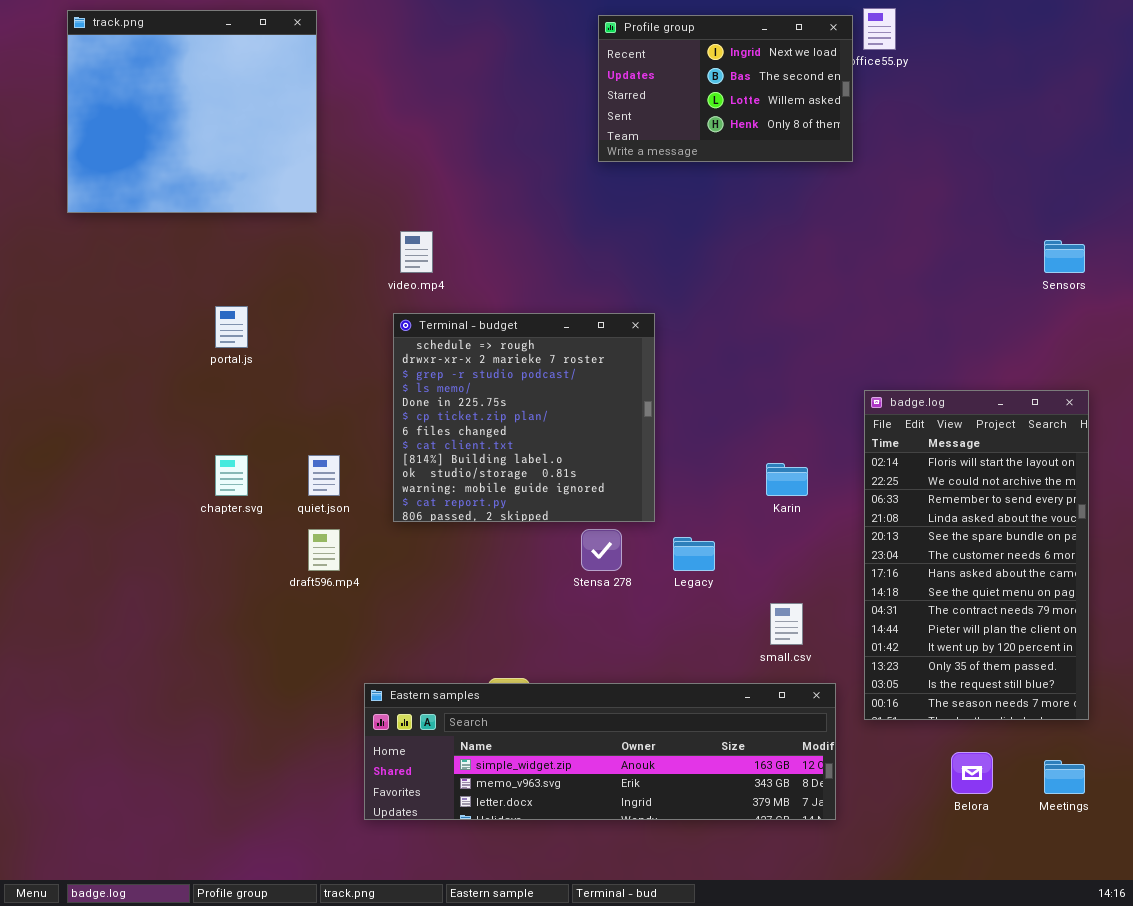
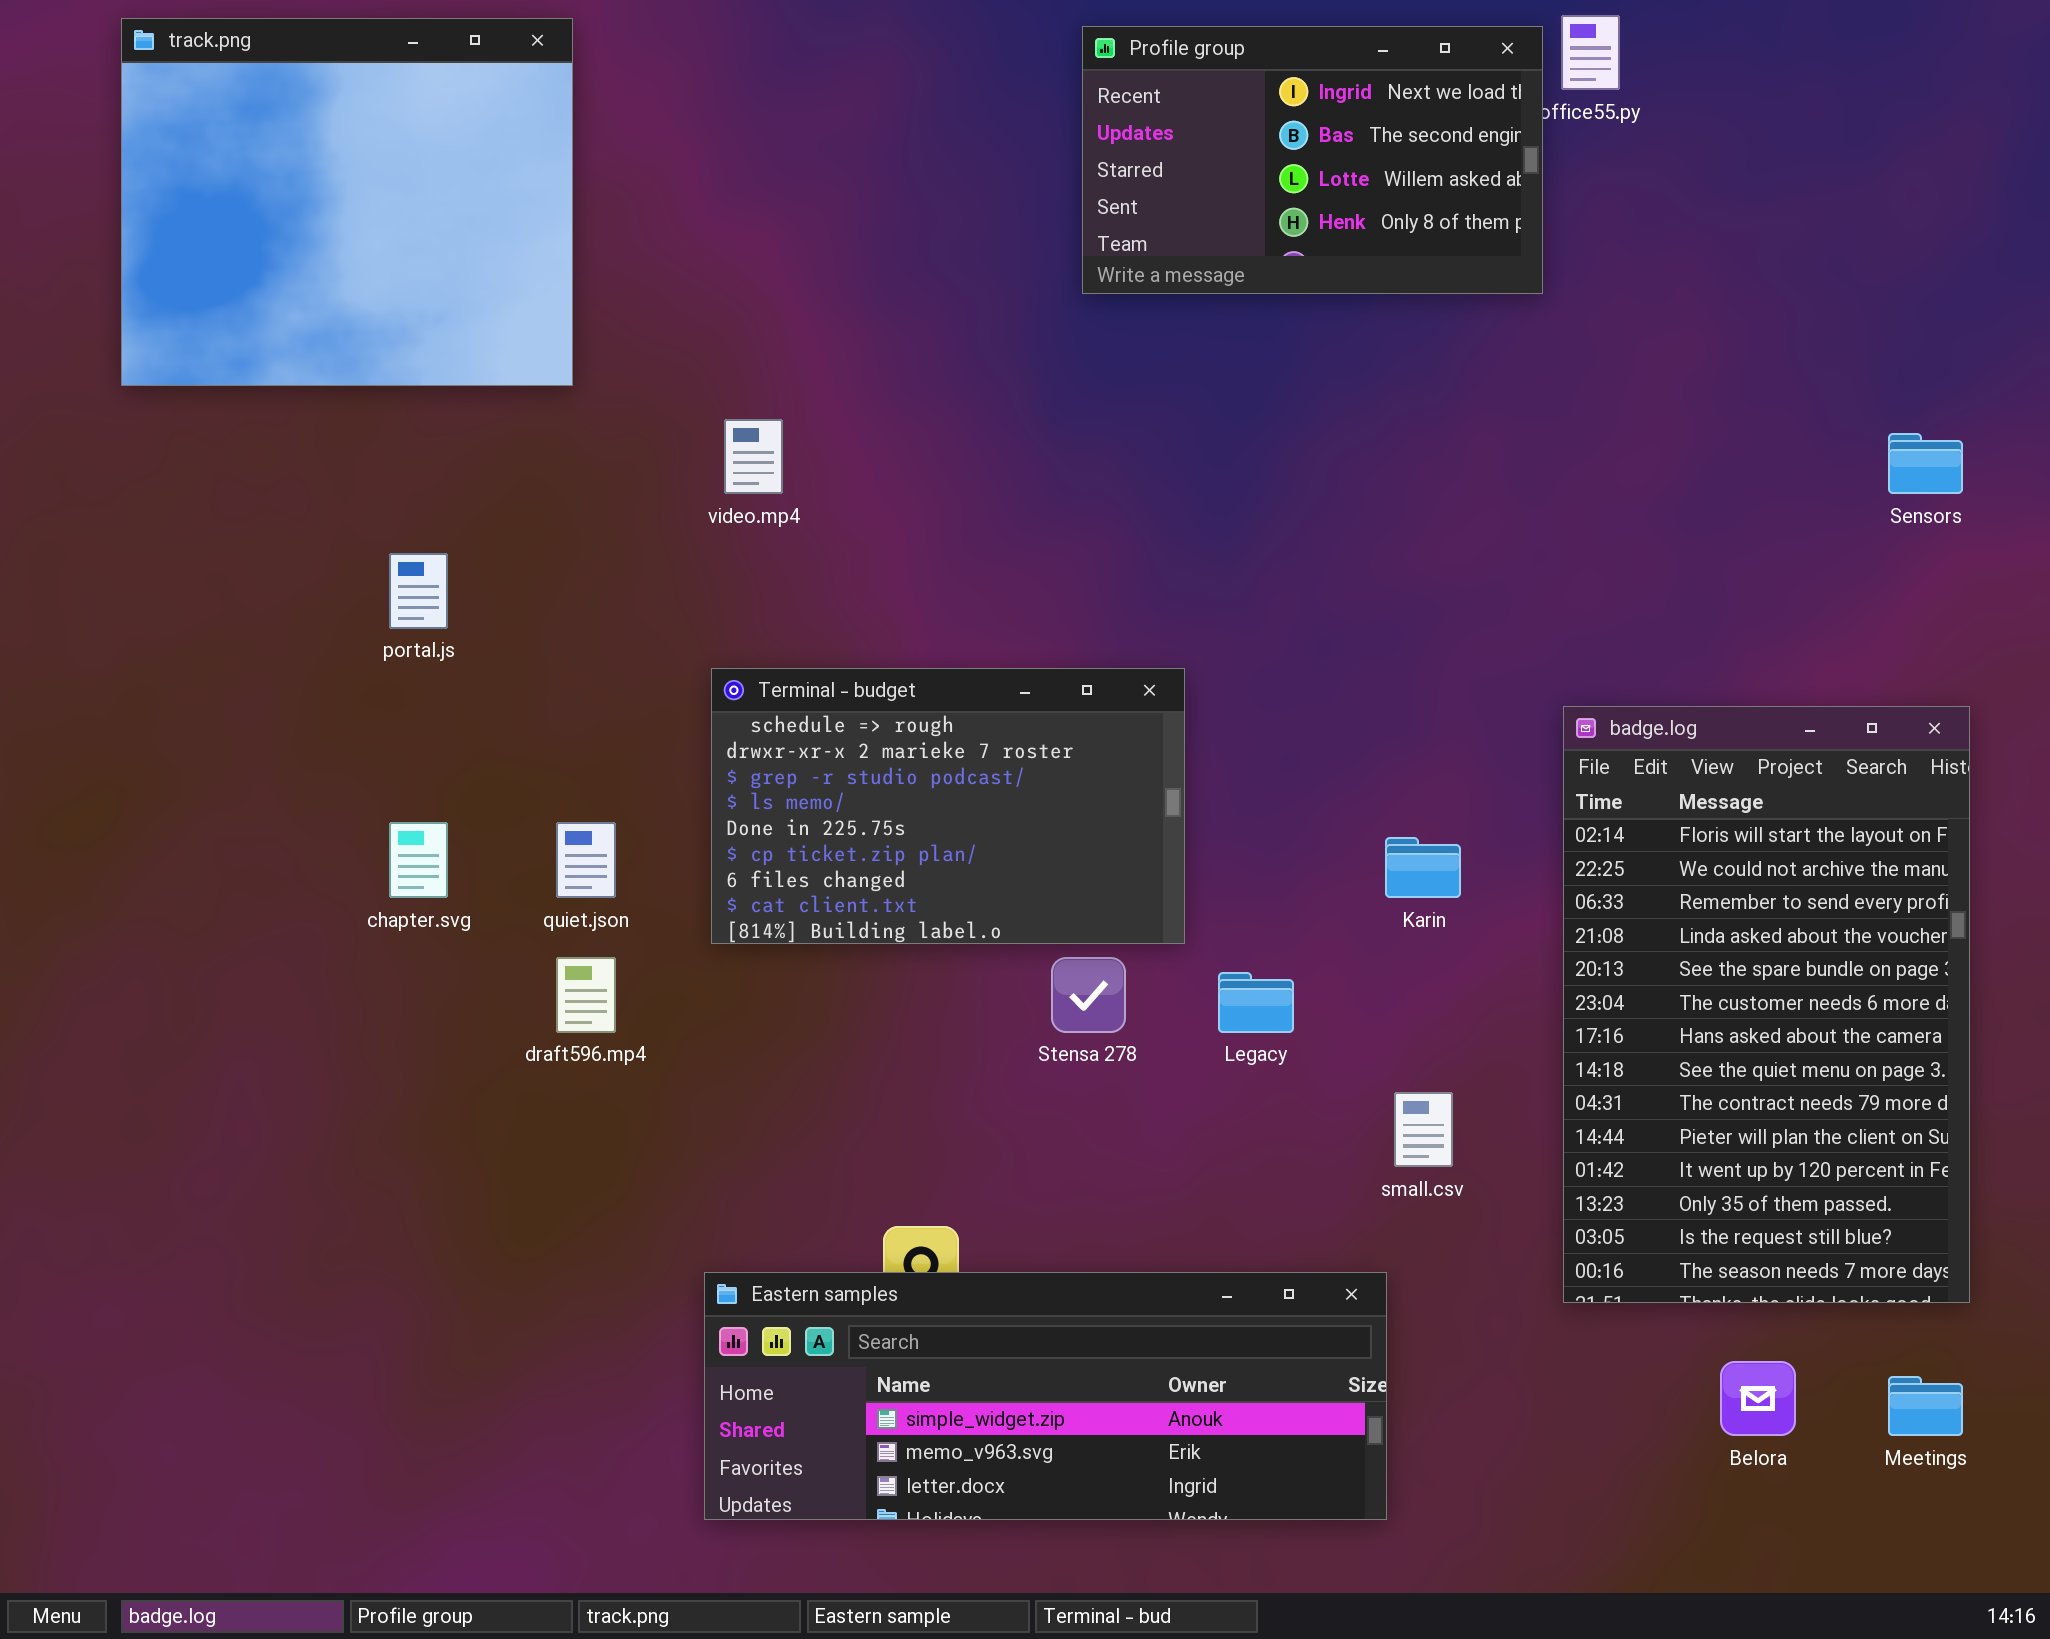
Terminal - budget: [393,313,655,522] -> [711,668,1185,944], resized
Eastern samples: [364,683,836,820] -> [704,1272,1387,1520], moved, resized

